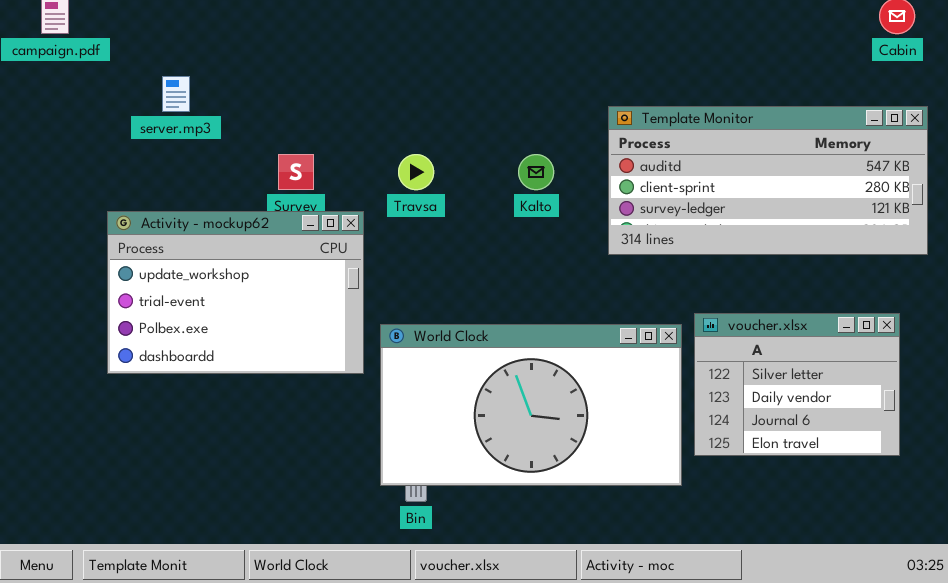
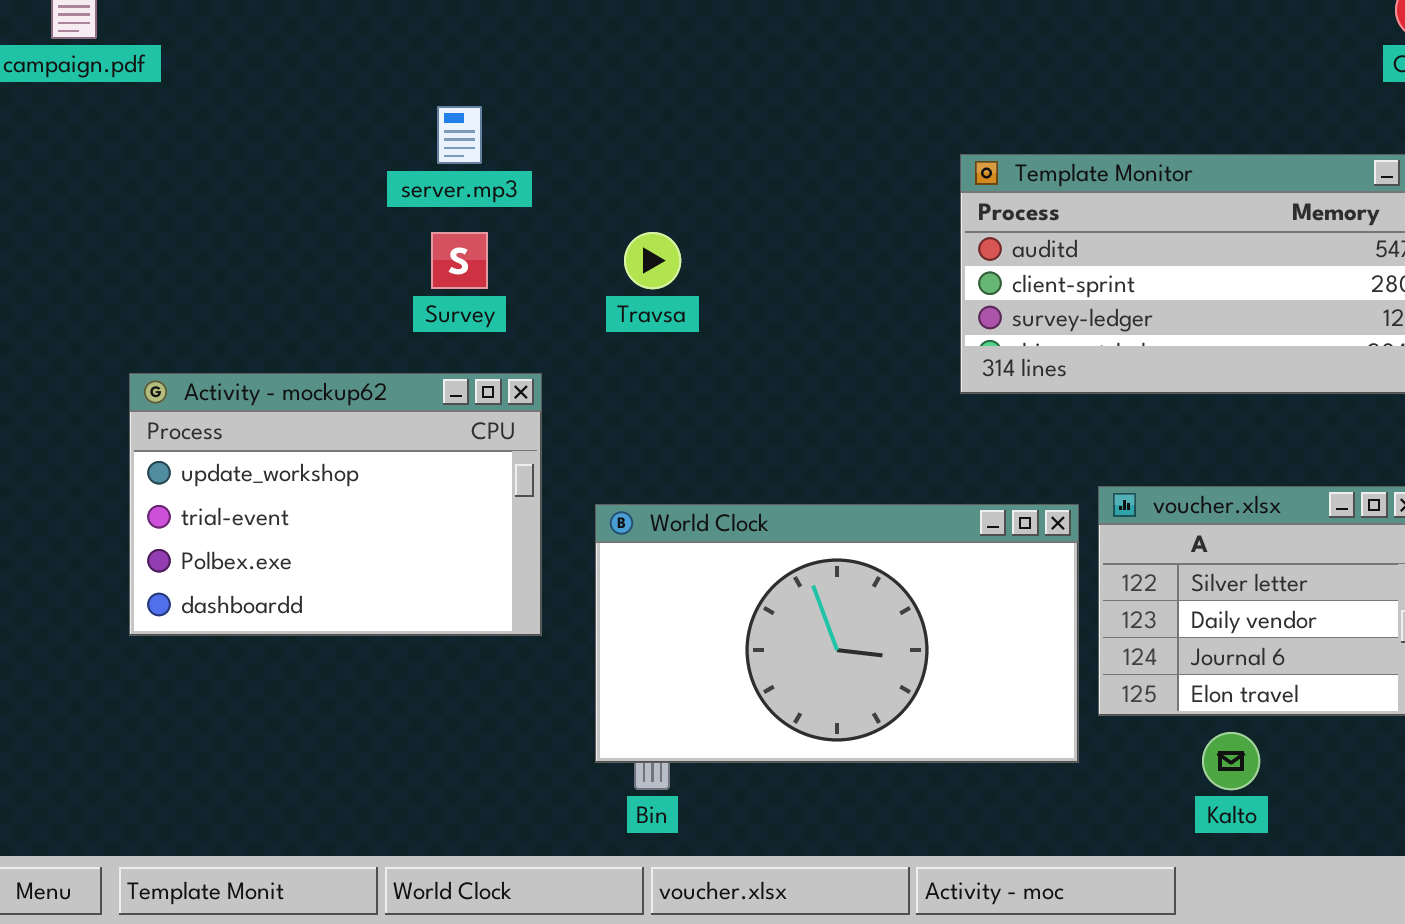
server.mp3: [162,76,190,112] -> [437,106,482,164], moved
Kalto: [518,154,554,190] -> [1202,732,1260,790], moved
Activity - mockup62: [107,211,364,374] -> [129,373,542,636], moved

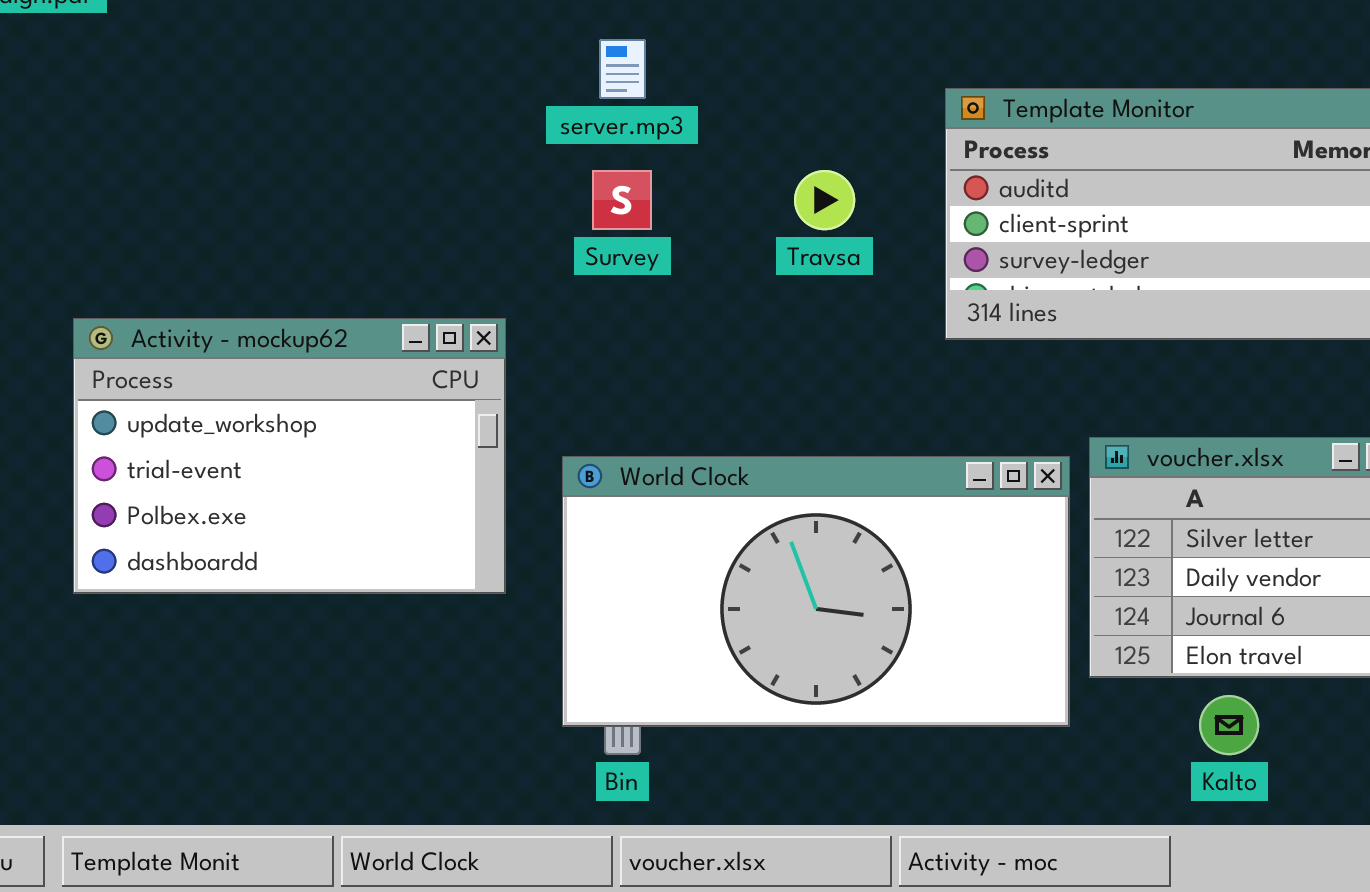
server.mp3: [437,106,482,164] -> [599,39,646,99], moved
Survey: [431,232,488,289] -> [592,170,652,230], moved
Travsa: [624,232,681,289] -> [794,170,855,230], moved

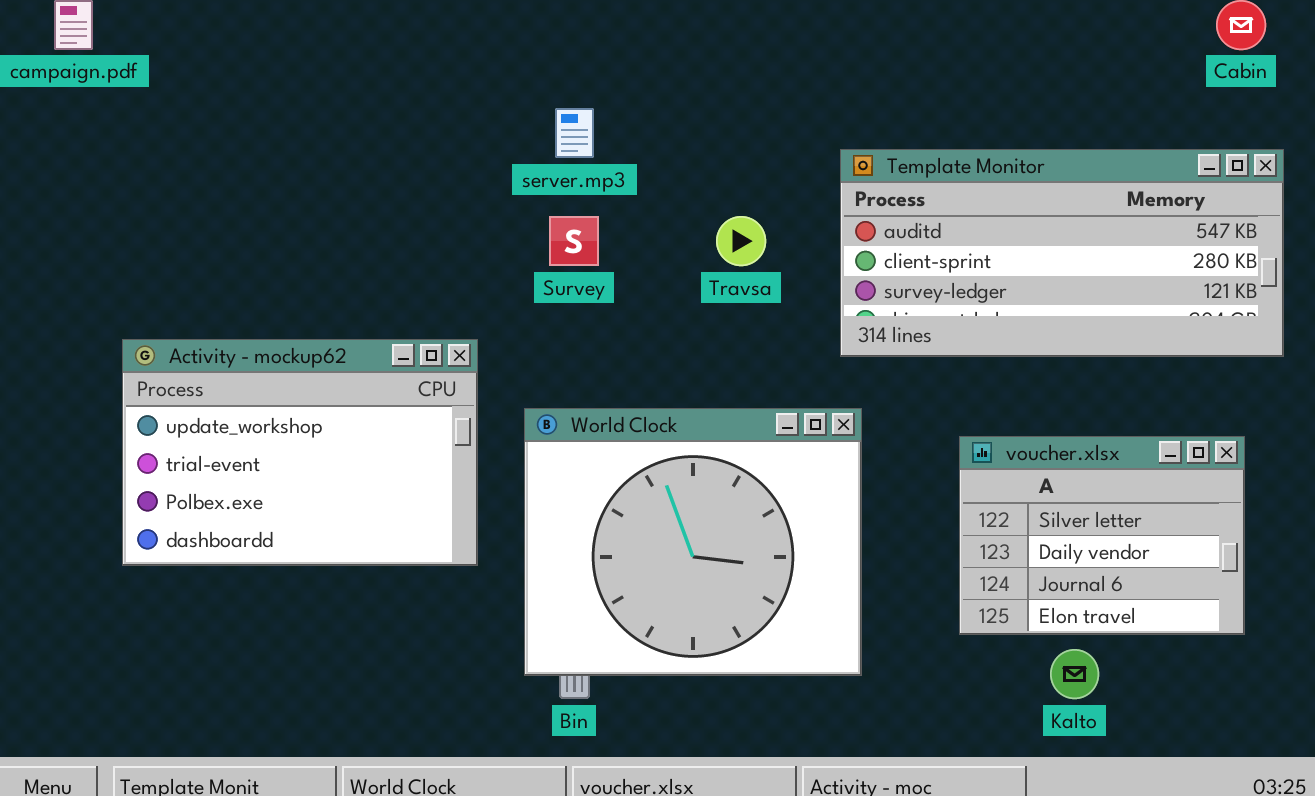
World Clock: [562,456,1070,727] -> [524,408,862,676], resized

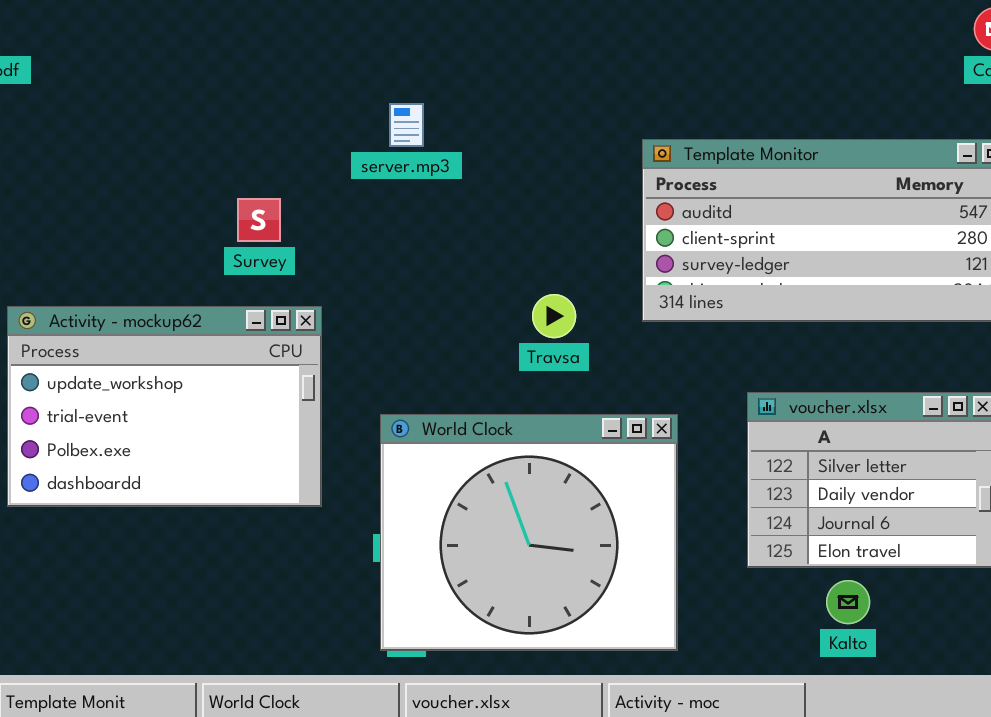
Survey: [549,216,599,266] -> [237,198,281,242], moved
Travsa: [716,216,766,266] -> [532,294,576,338], moved
World Clock: [524,408,862,676] -> [380,414,678,651], moved

